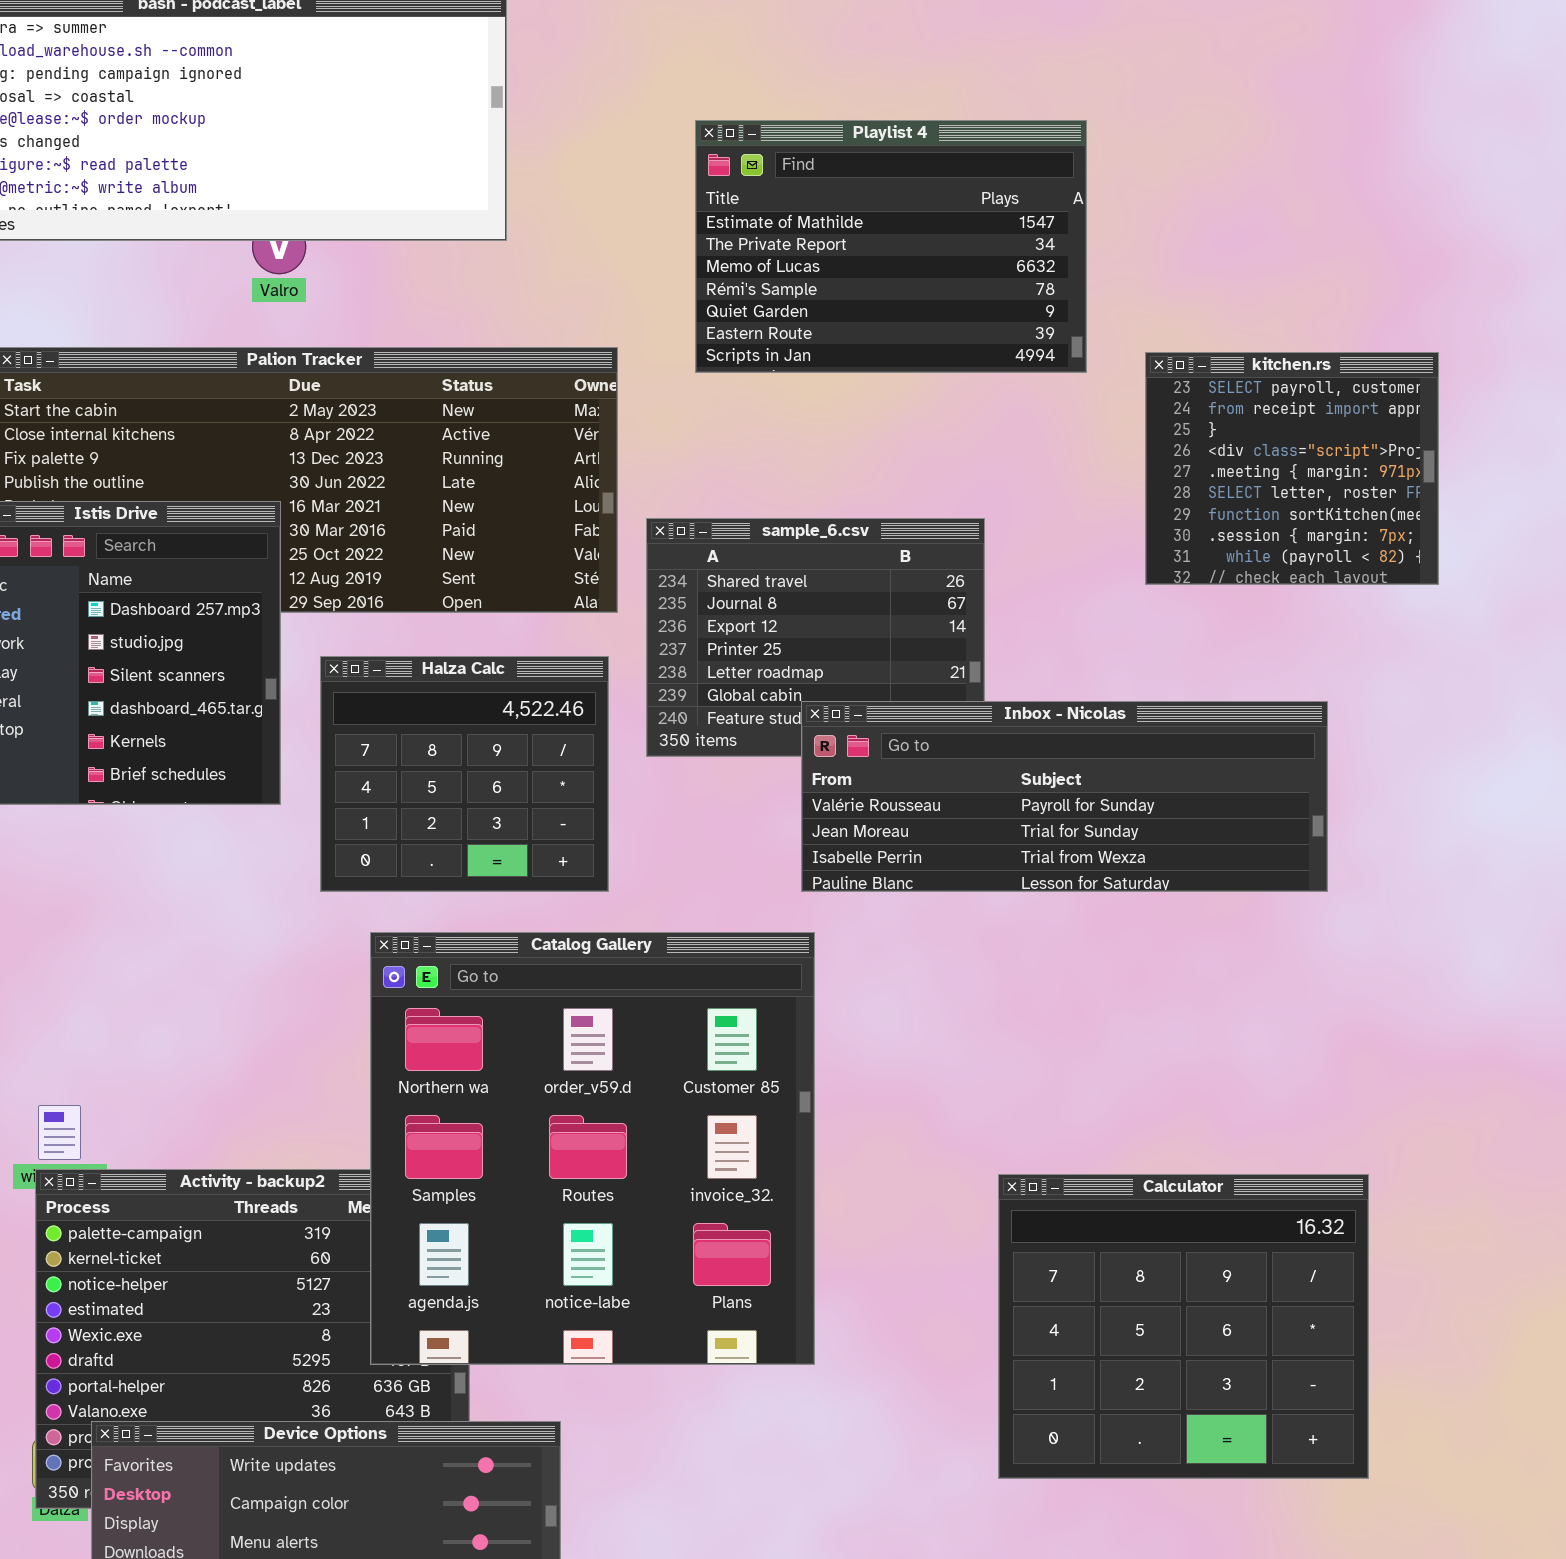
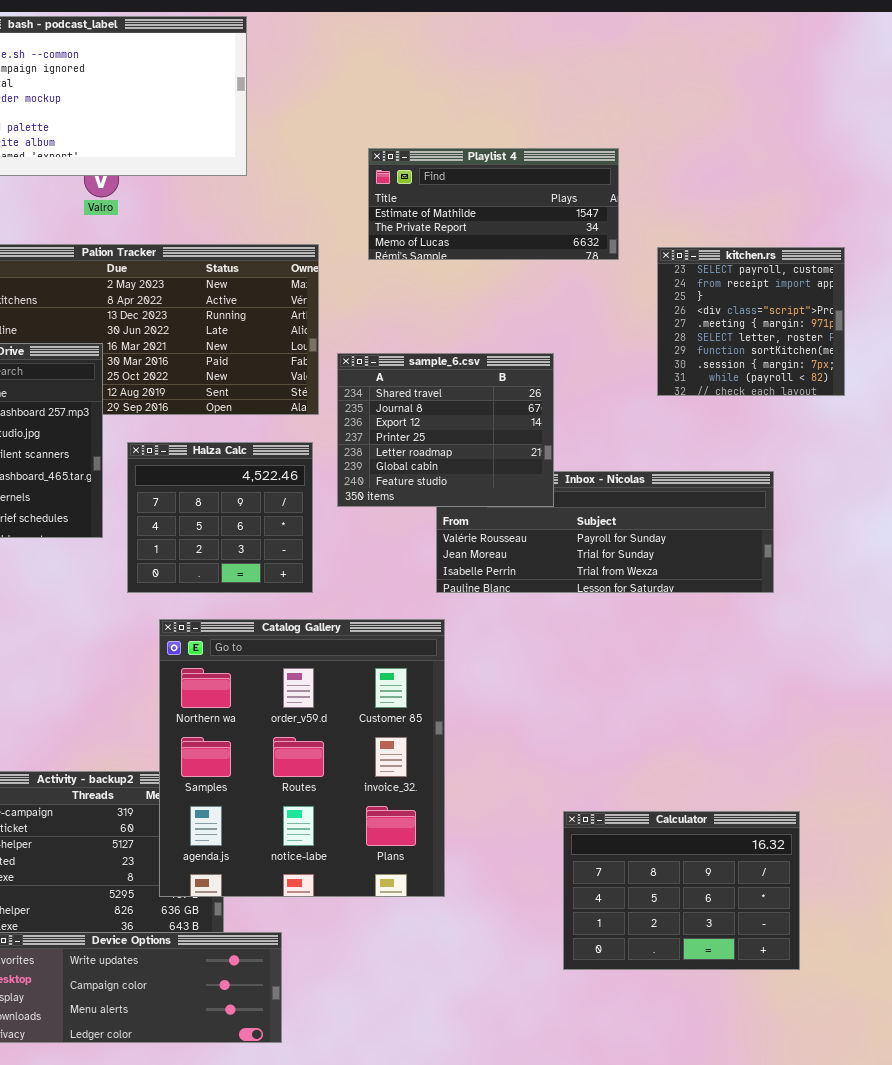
Playlist 4: [695,120,1087,373] -> [368,148,619,260], resized
sample_6.csv: [646,518,985,757] -> [337,353,554,507], raised
Calculator: [998,1174,1369,1479] -> [563,811,800,970], resized

